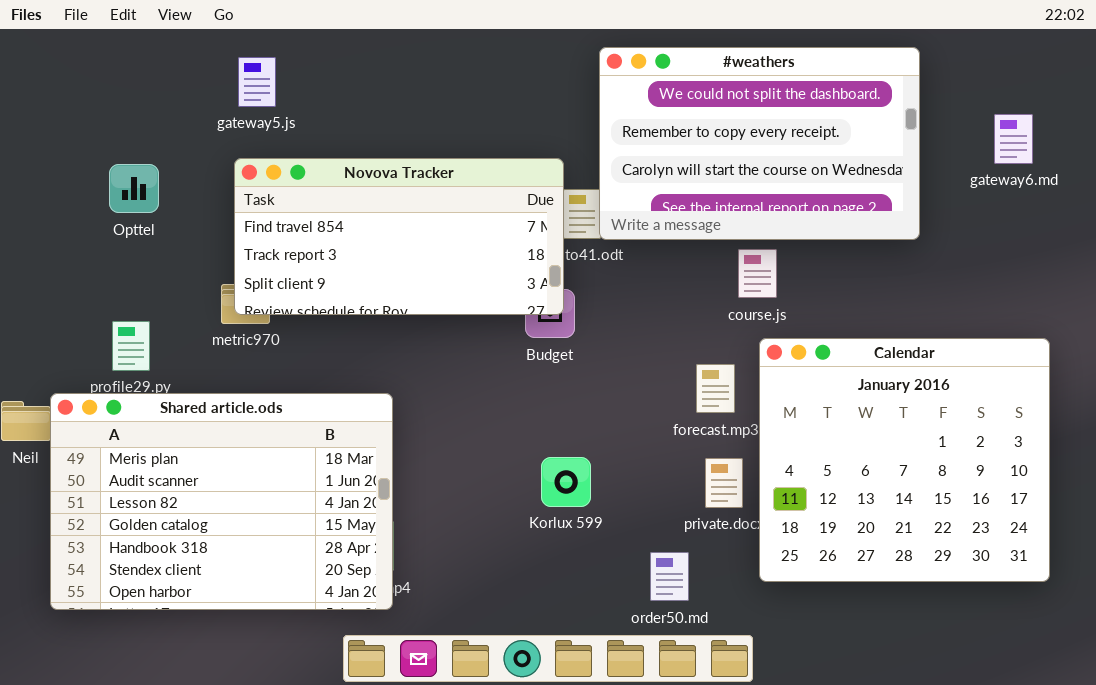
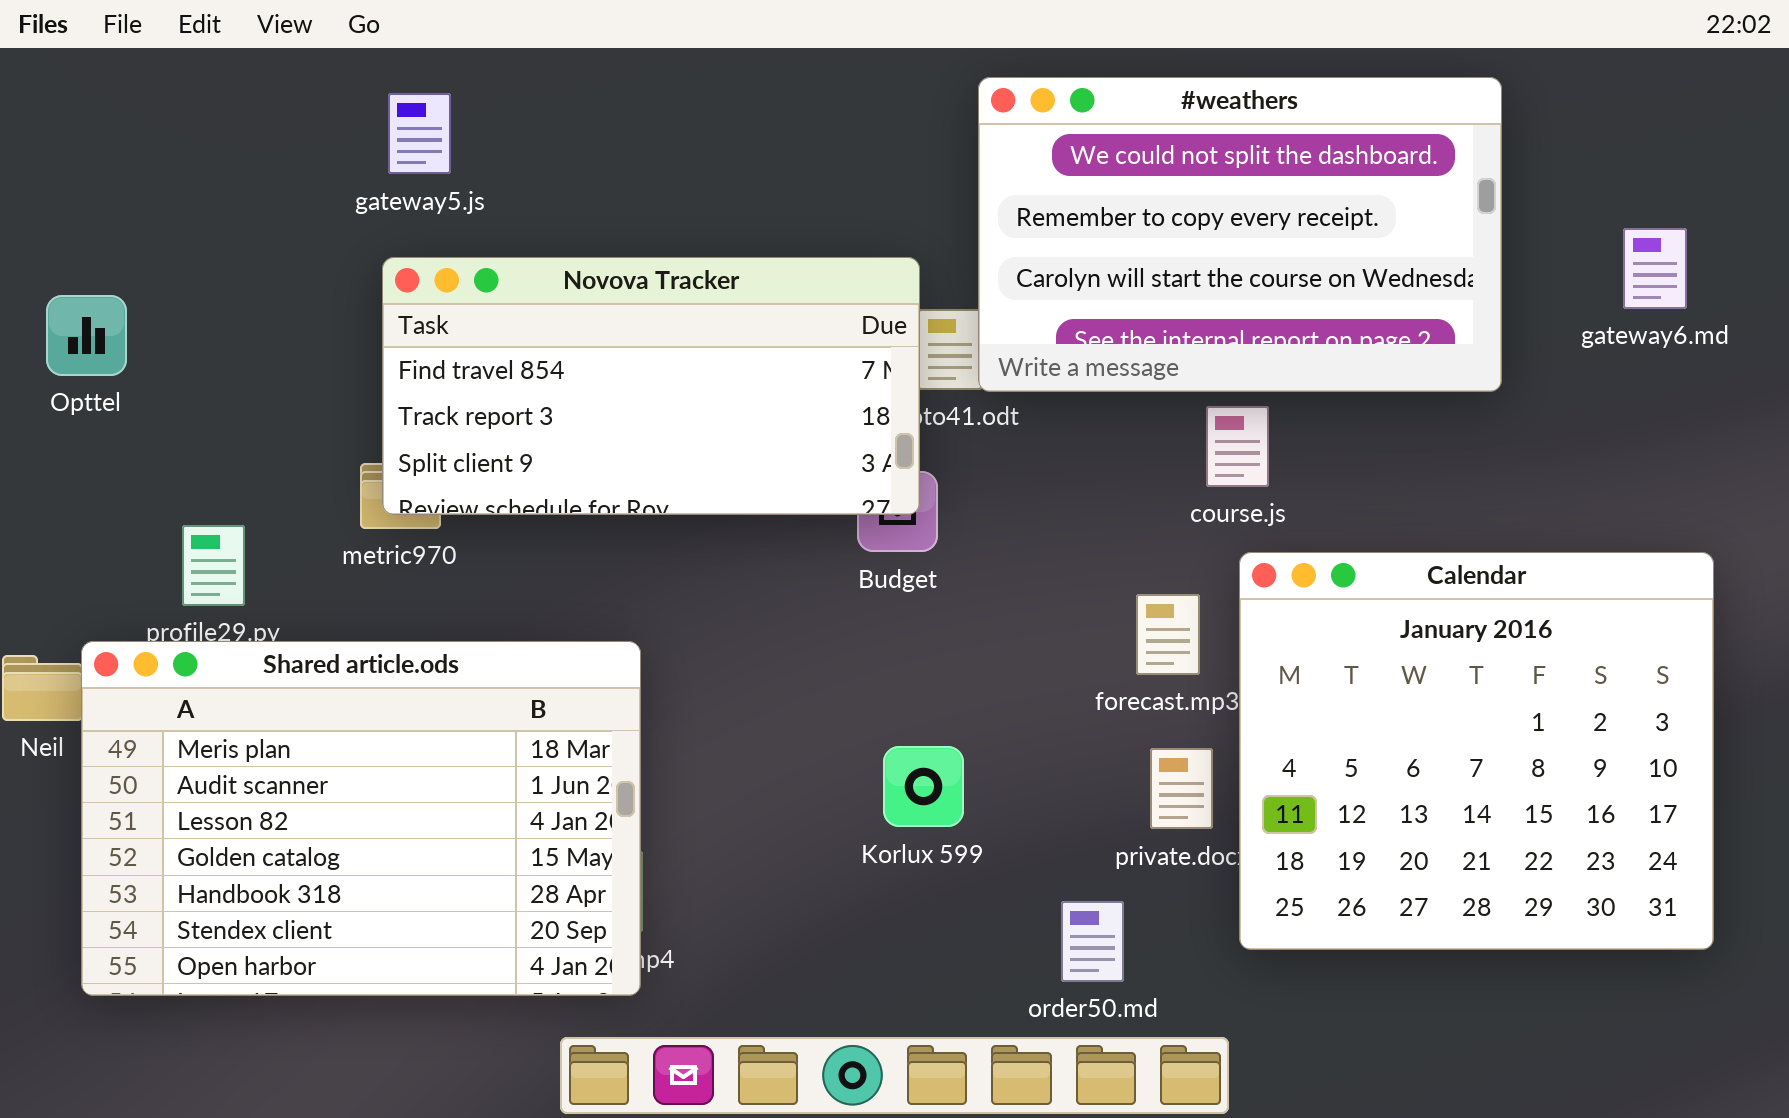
gateway6.md: [994,114,1033,164] -> [1623,228,1687,309], moved
Opttel: [109,164,159,213] -> [46,295,127,376], moved

